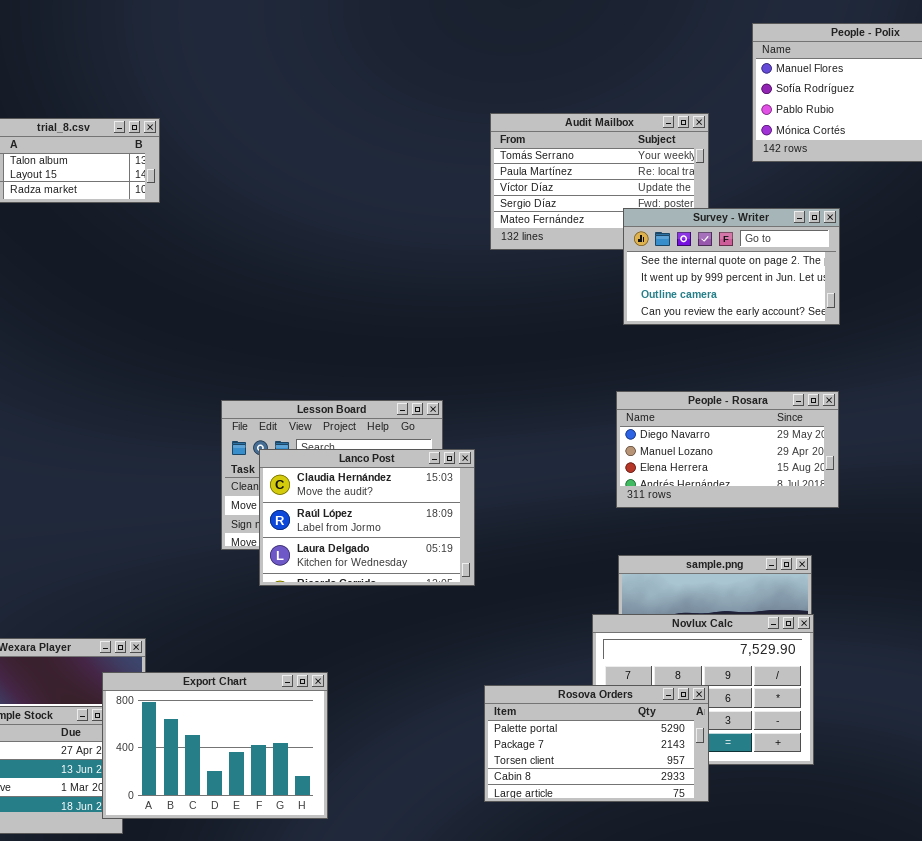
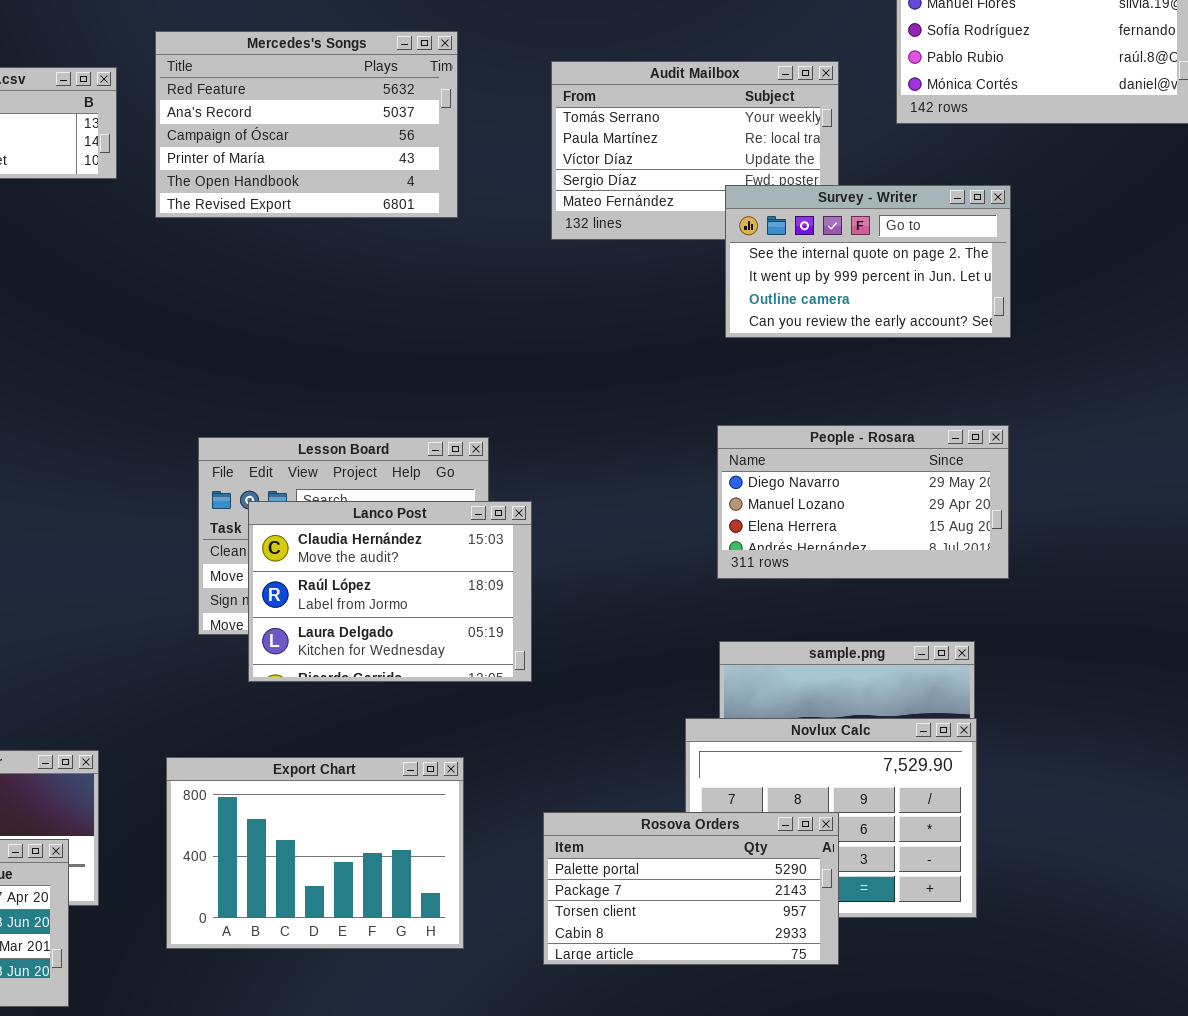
Mercedes's Songs: none -> [155,31,458,218], opened
Export Chart: [102,672,328,819] -> [166,757,464,949], moved

